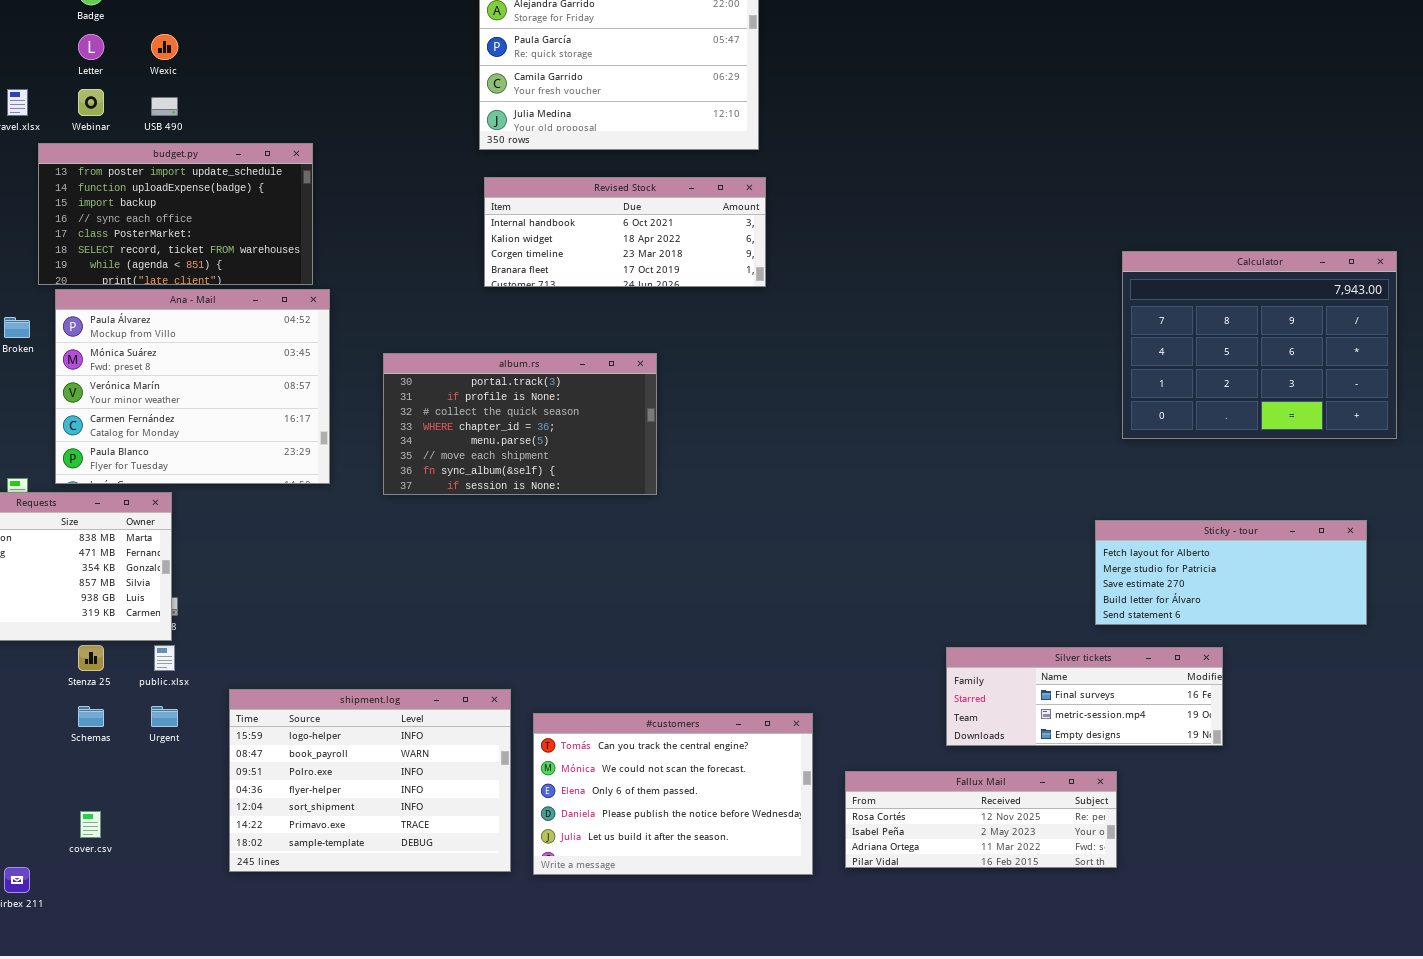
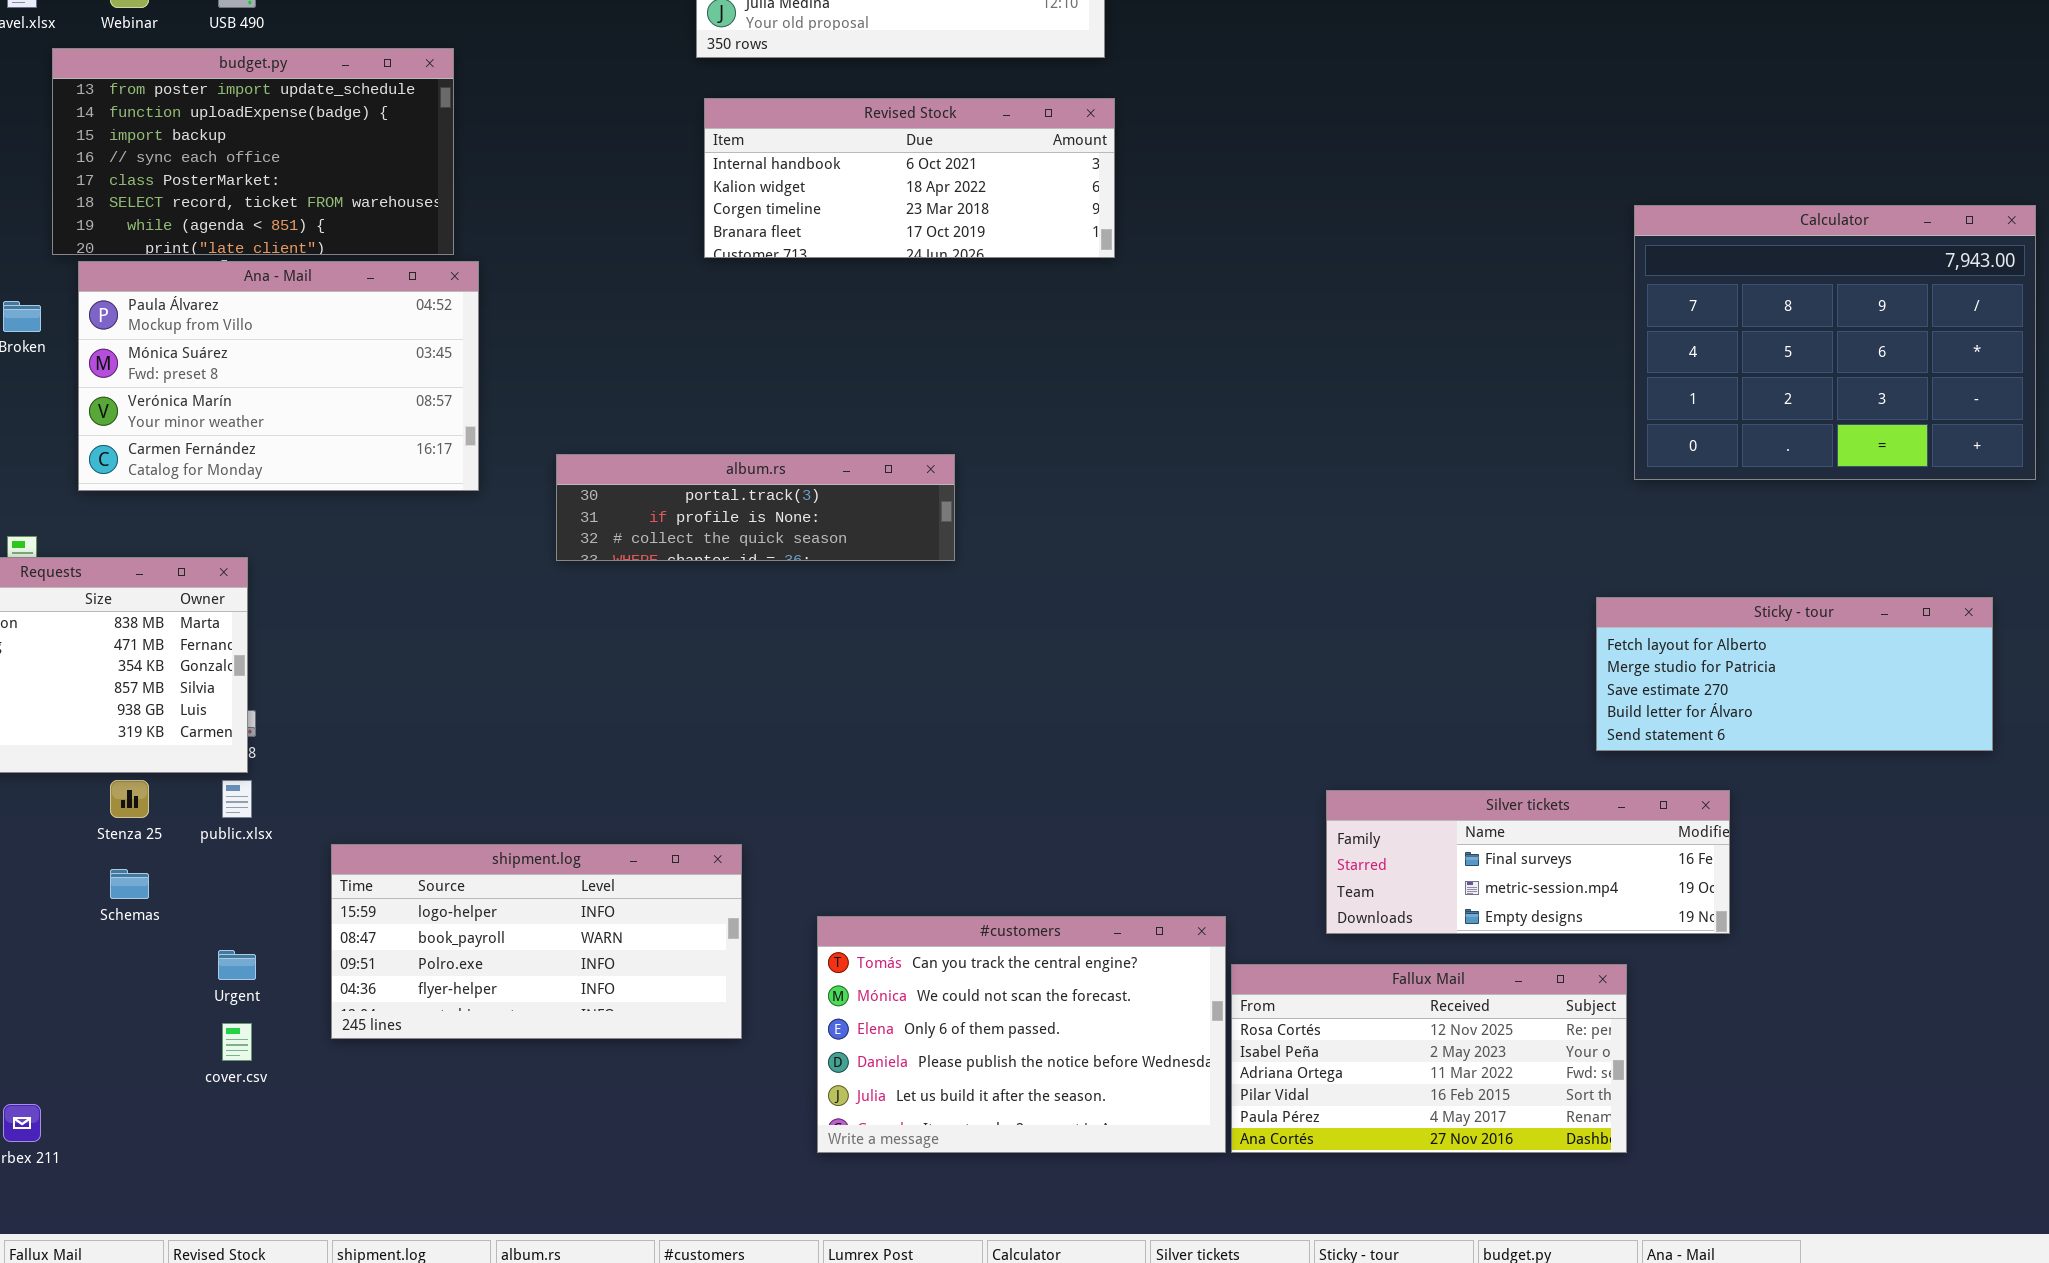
Ana - Mail: [55,289,330,484] -> [78,261,479,491], resized
album.rs: [383,353,657,495] -> [556,454,955,561], resized
Silver tickets: [946,647,1223,746] -> [1326,790,1730,934], moved
shipment.log: [229,689,511,872] -> [331,844,742,1039], resized
Urgent: [151,706,178,727] -> [218,950,256,980], moved
#customers: [533,713,813,875] -> [817,916,1226,1153], moved
Fallux Mail: [845,771,1117,868] -> [1231,964,1627,1153], resized
cover.csv: [80,811,101,838] -> [222,1023,252,1061], moved

